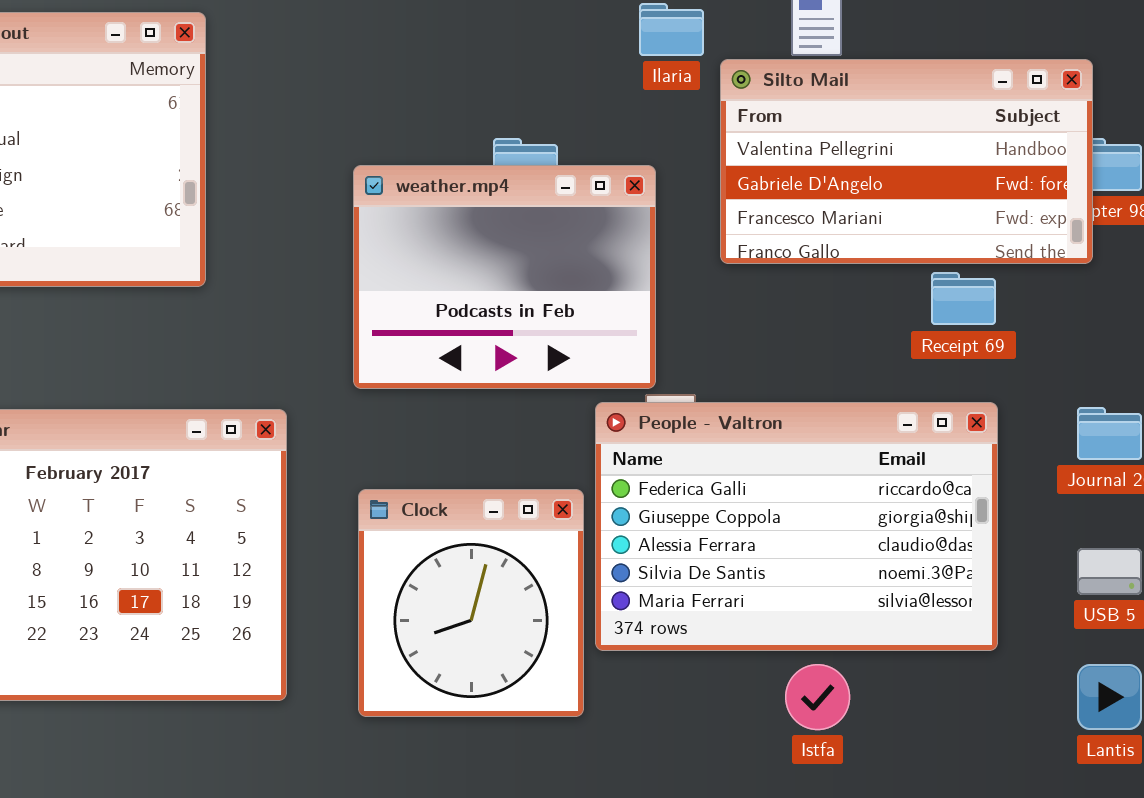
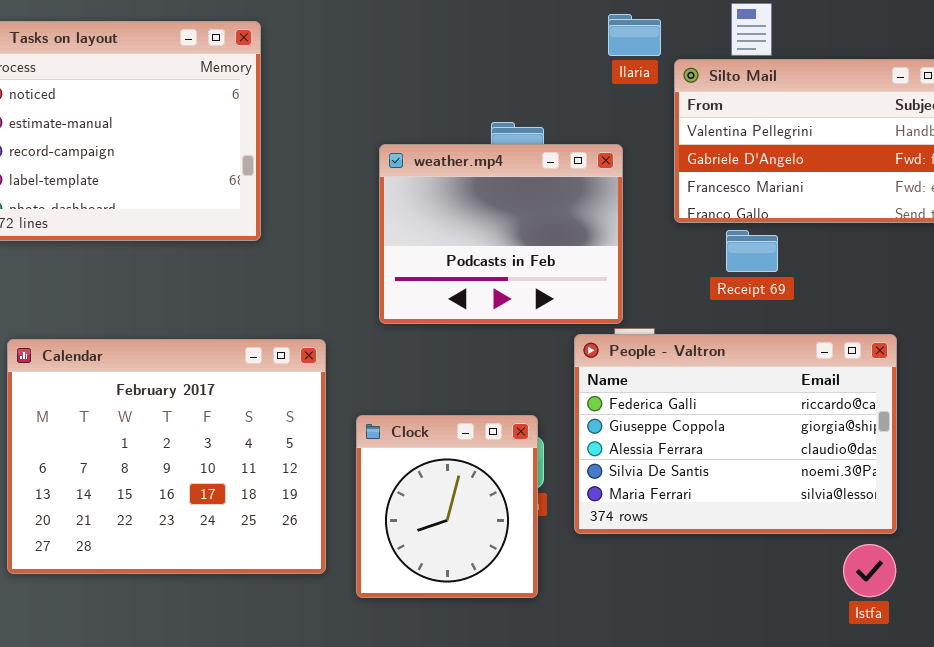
Receipt 69: [931,272,996,325] -> [726,230,778,272], moved
Clock: [358,489,584,717] -> [356,415,538,598], moved
Istfa: [785,664,850,730] -> [843,544,896,597], moved

